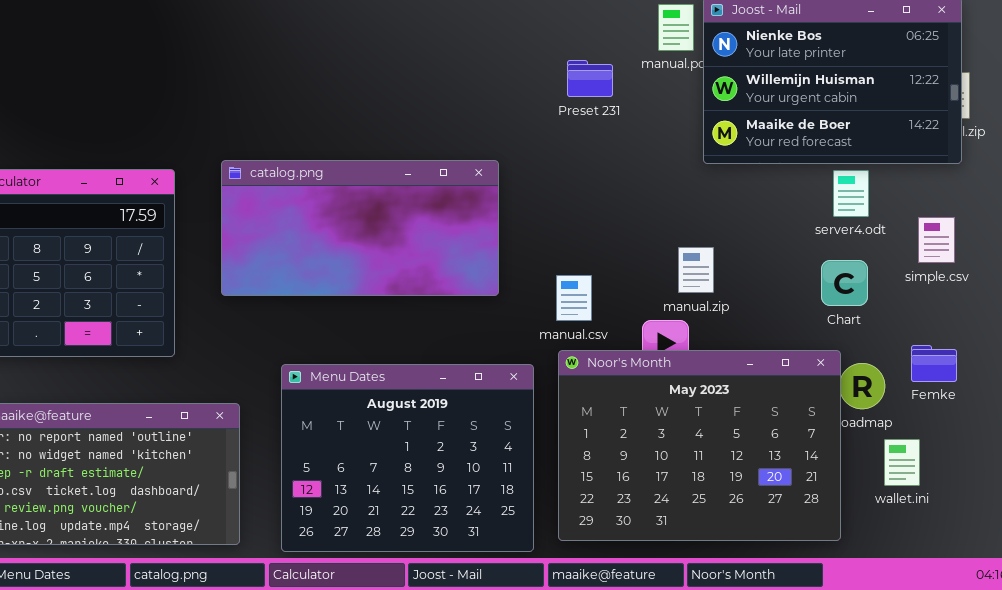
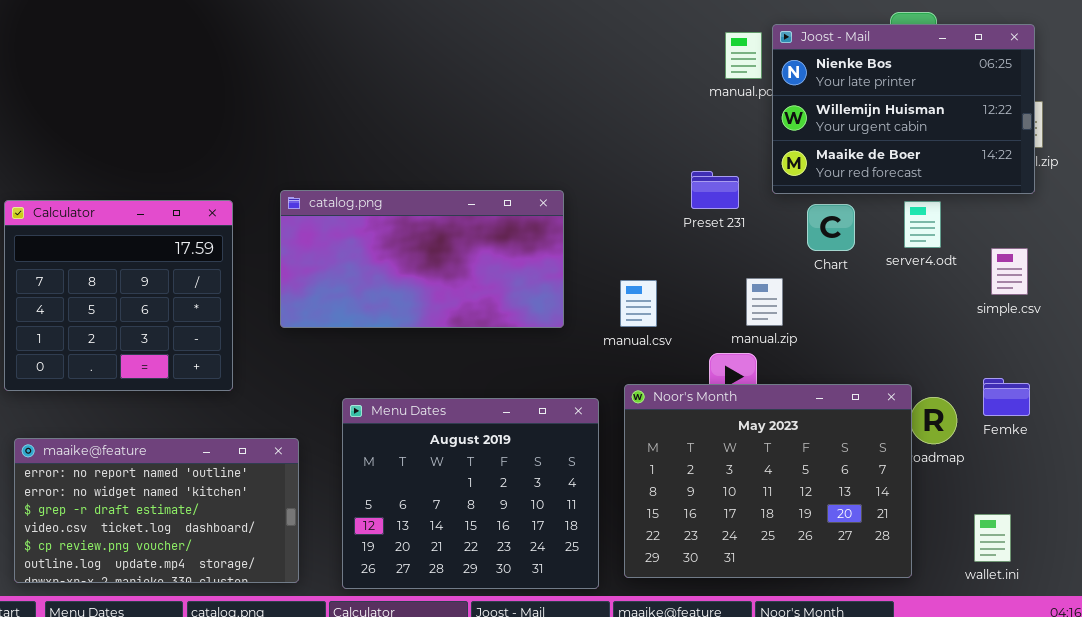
Preset 231: [567,60,613,97] -> [691,171,739,209], moved
Chart: [821,260,868,306] -> [807,204,855,251], moved
manual.csv: [556,275,592,321] -> [620,280,657,327], moved
wallet.ini: [884,439,920,486] -> [974,514,1011,562], moved

